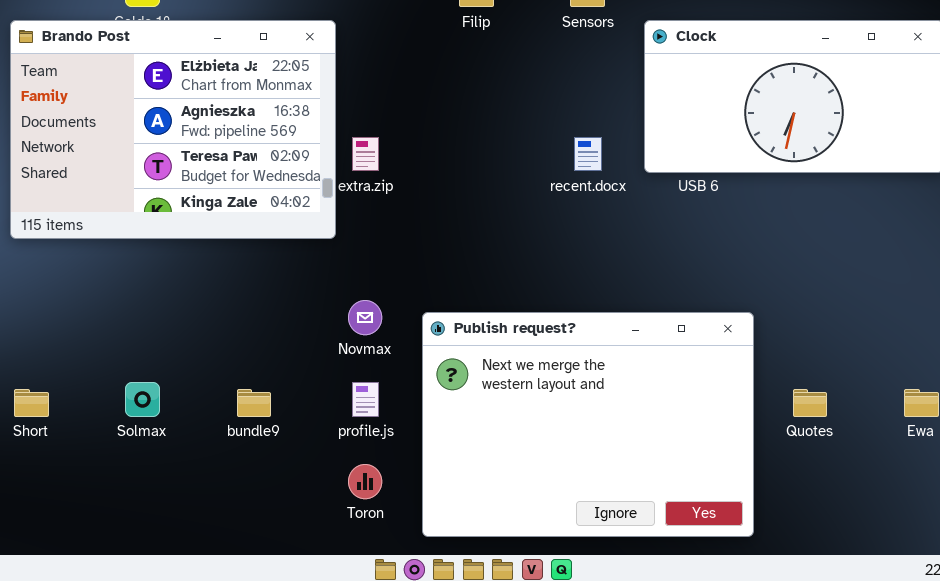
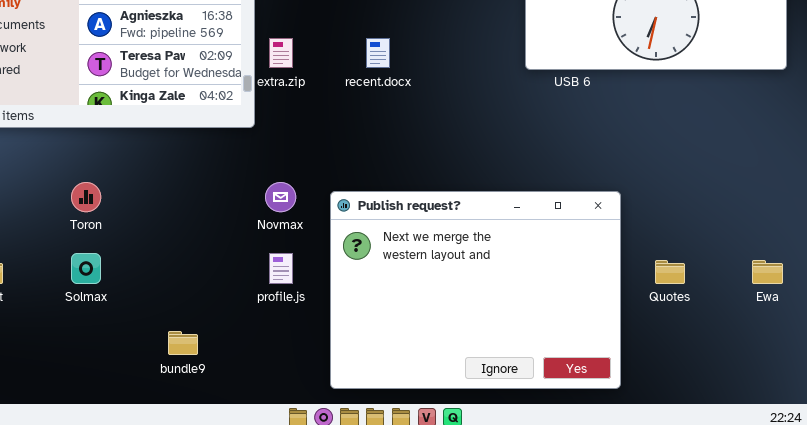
recent.docx: [574,137,602,171] -> [366,38,390,68], moved
bundle9: [237,389,271,417] -> [168,331,198,355], moved
Toron: [348,464,382,499] -> [71,182,101,212], moved

